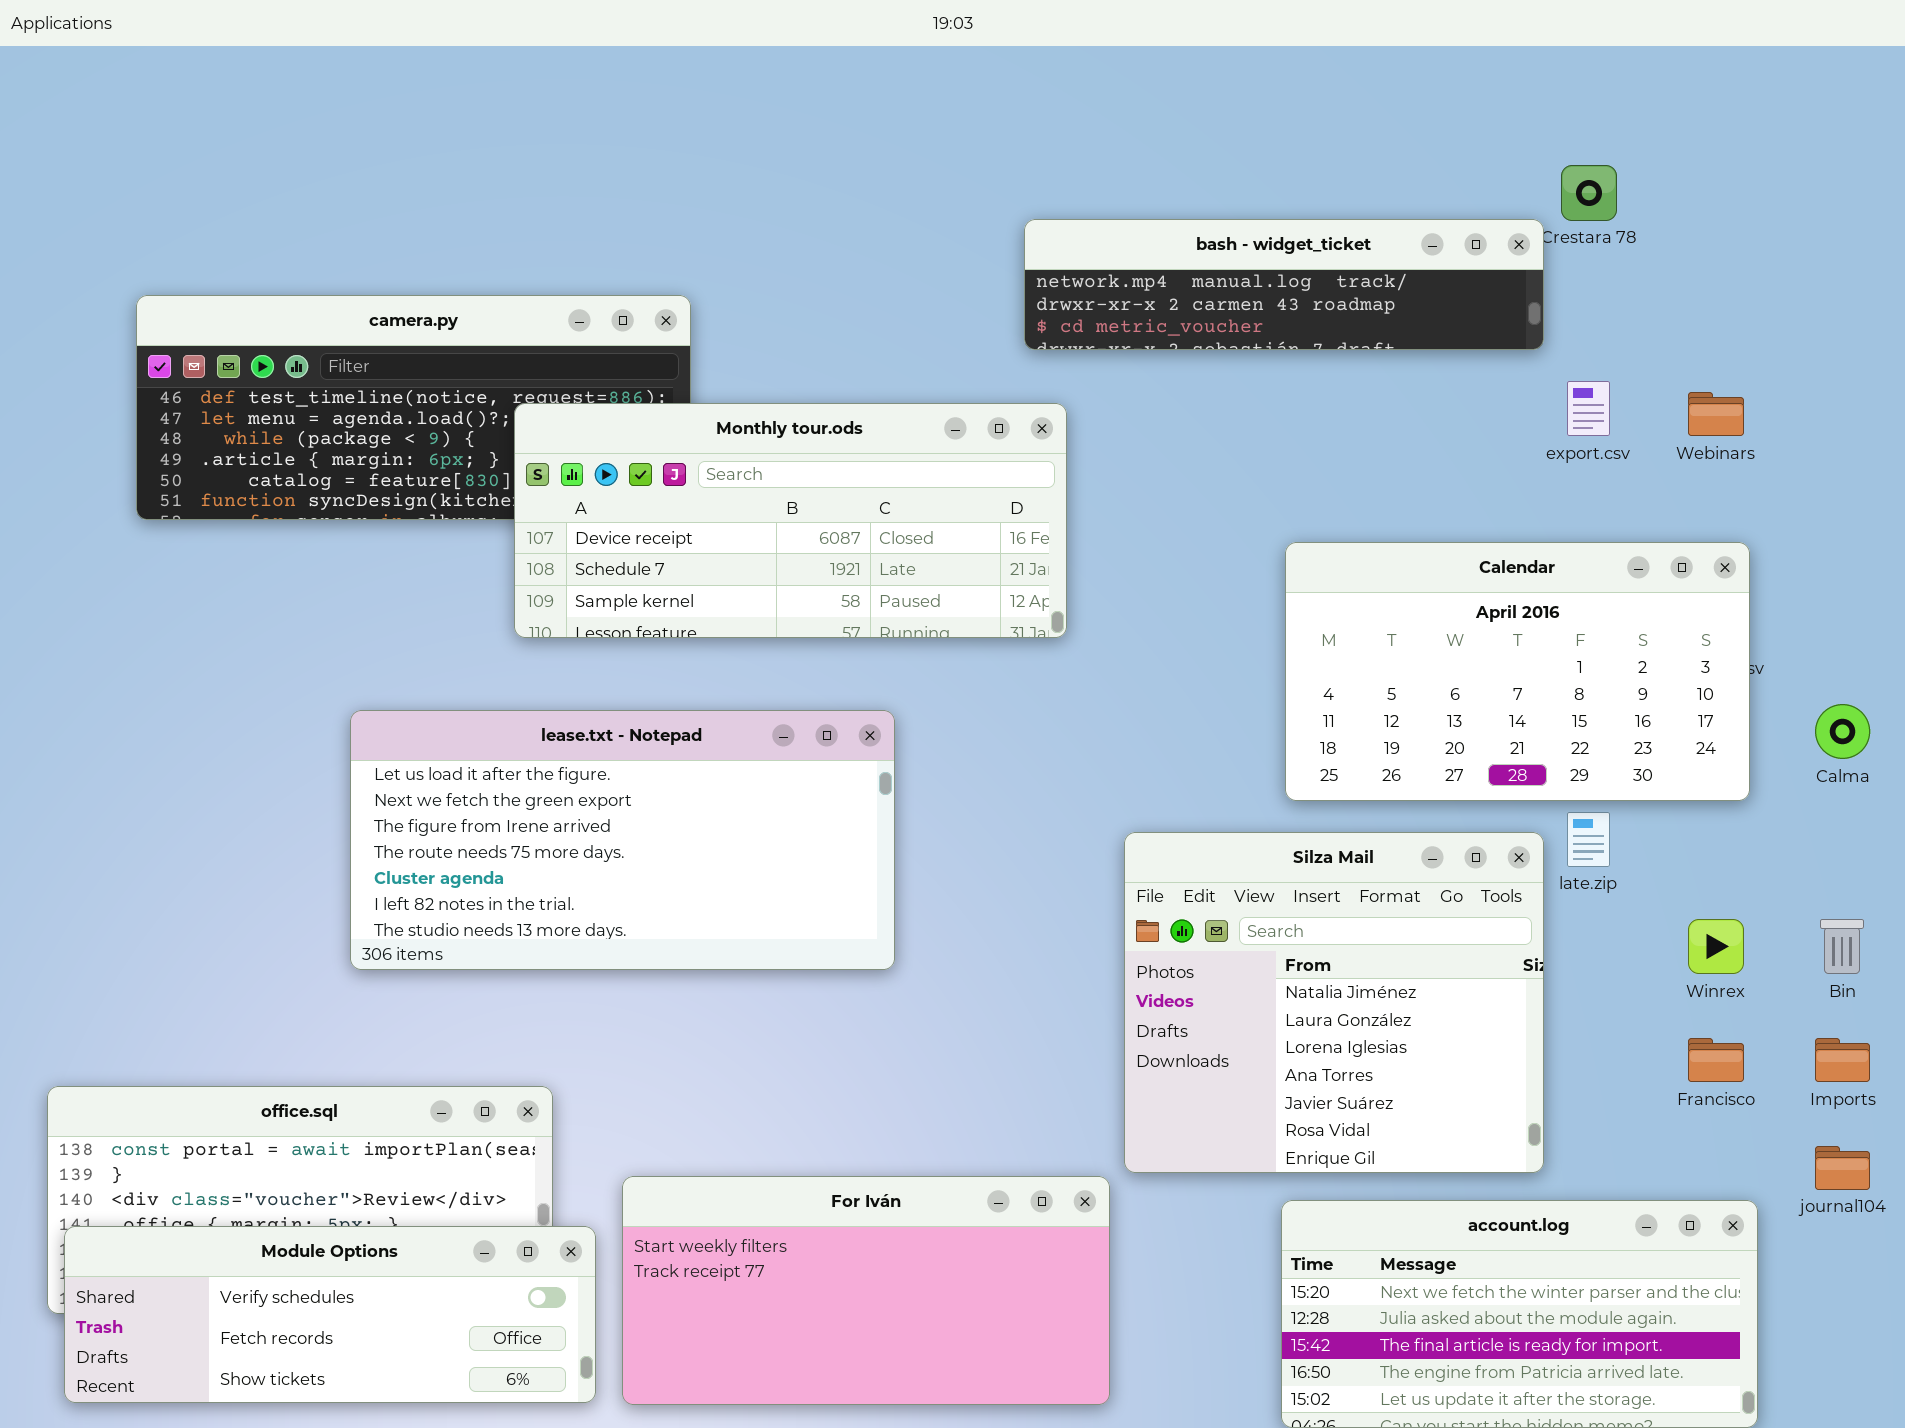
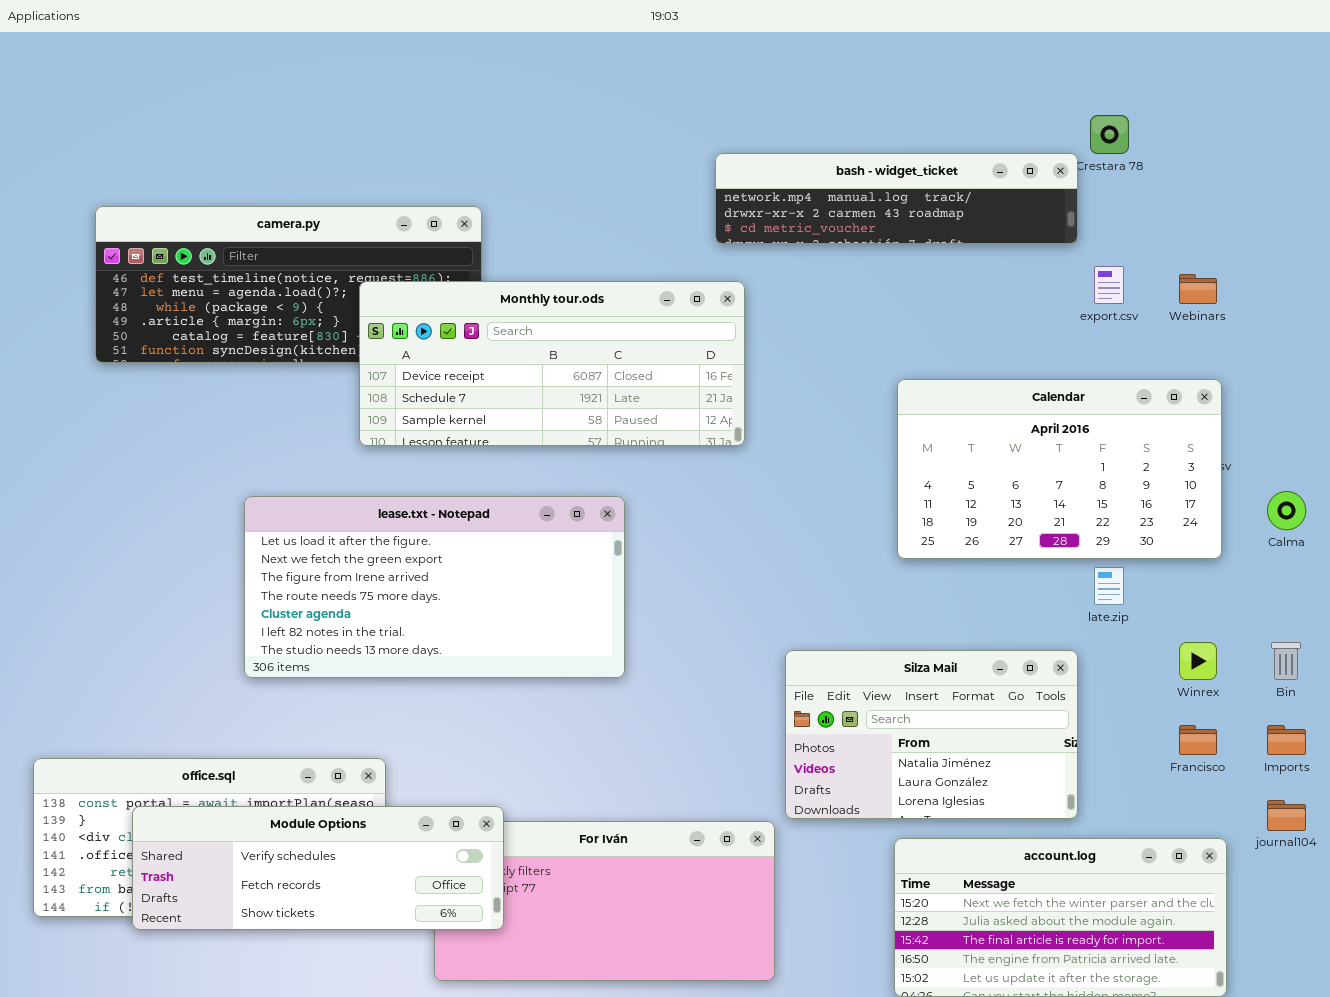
Silza Mail: [1124,832,1544,1173] -> [785,650,1078,819], resized
Module Options: [64,1226,596,1403] -> [132,806,504,930], moved

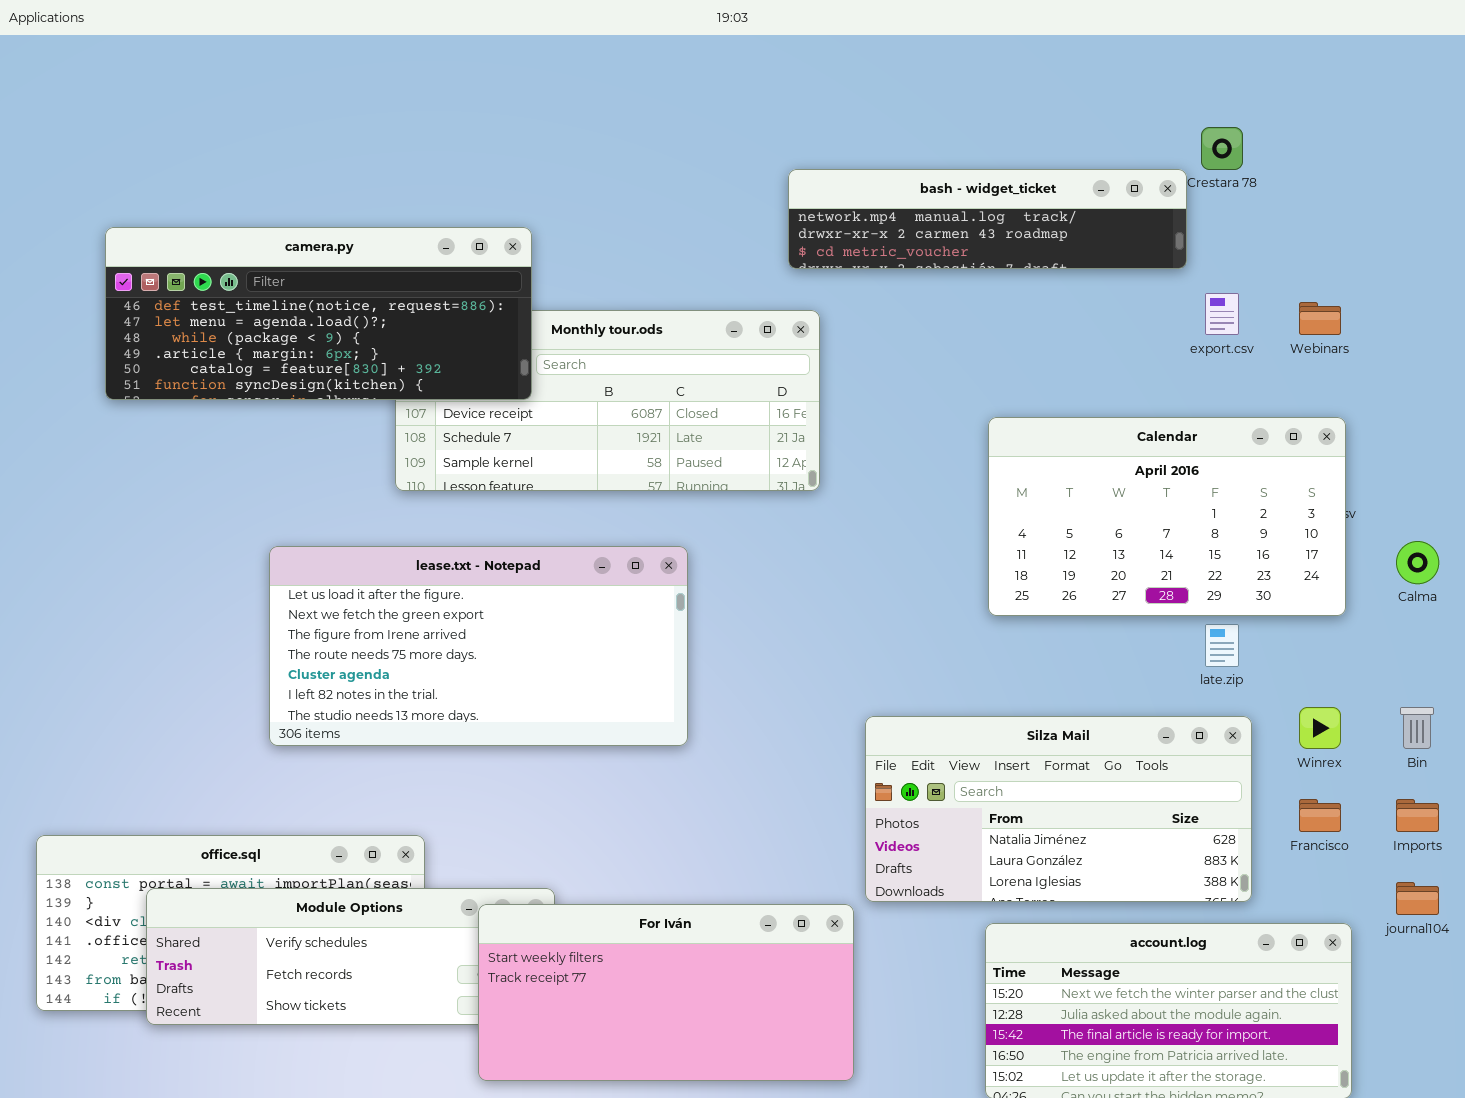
camera.py: [95,206,482,363] -> [105,227,532,400], raised
Silza Mail: [785,650,1078,819] -> [865,716,1252,902], resized
For Iván: [434,821,775,981] -> [478,904,854,1081], raised

